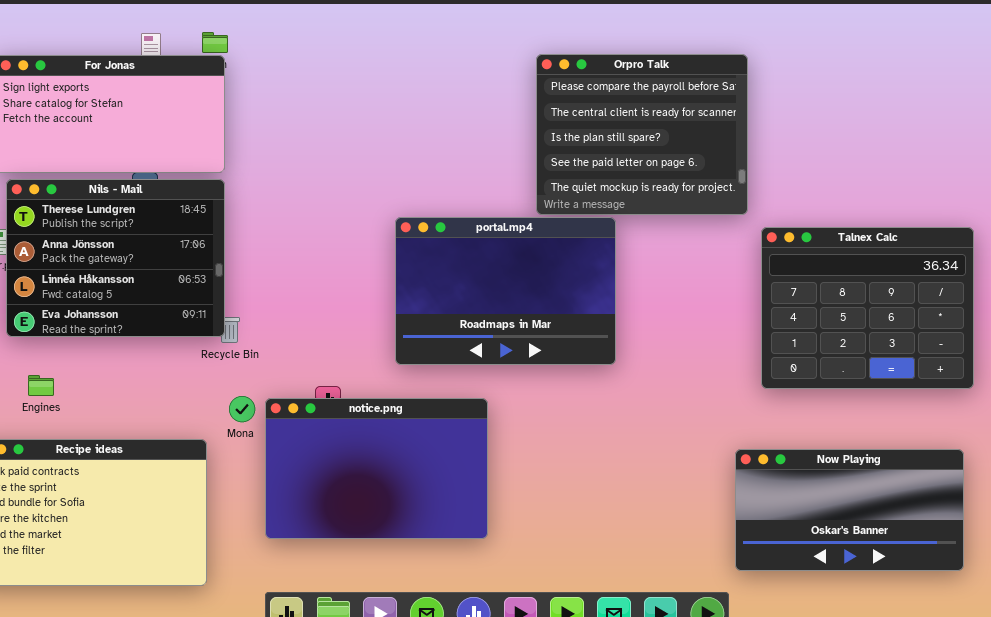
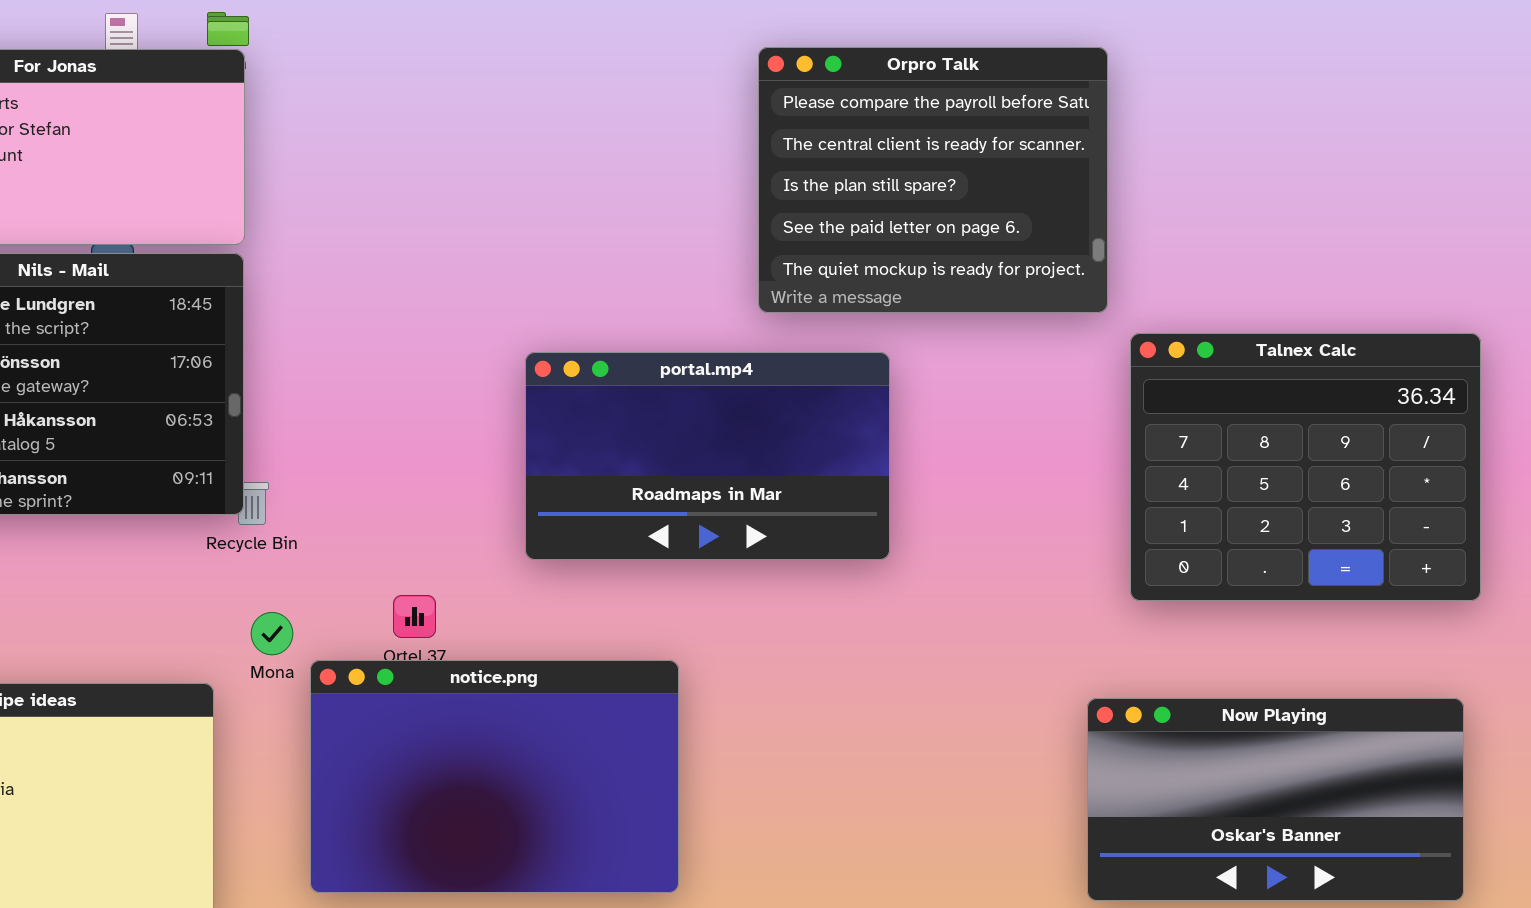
portal.mp4: [395,217,616,365] -> [525,352,890,560], resized
notice.png: [265,398,488,539] -> [310,660,679,893], moved

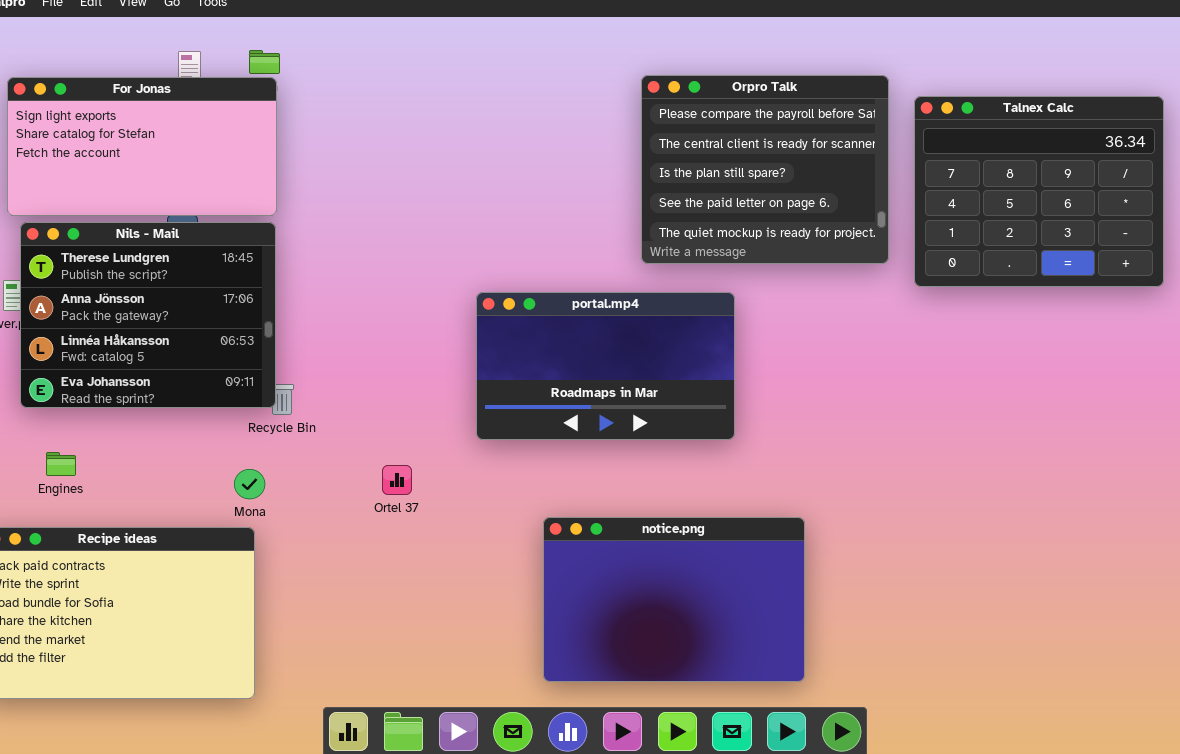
Talnex Calc: [1130,333,1481,601] -> [914,96,1164,287], moved
Mona: [251,612,293,655] -> [234,469,265,499], moved
notice.png: [310,660,679,893] -> [543,517,805,682], moved
Now Playing: [1087,698,1464,901] -> none, closed

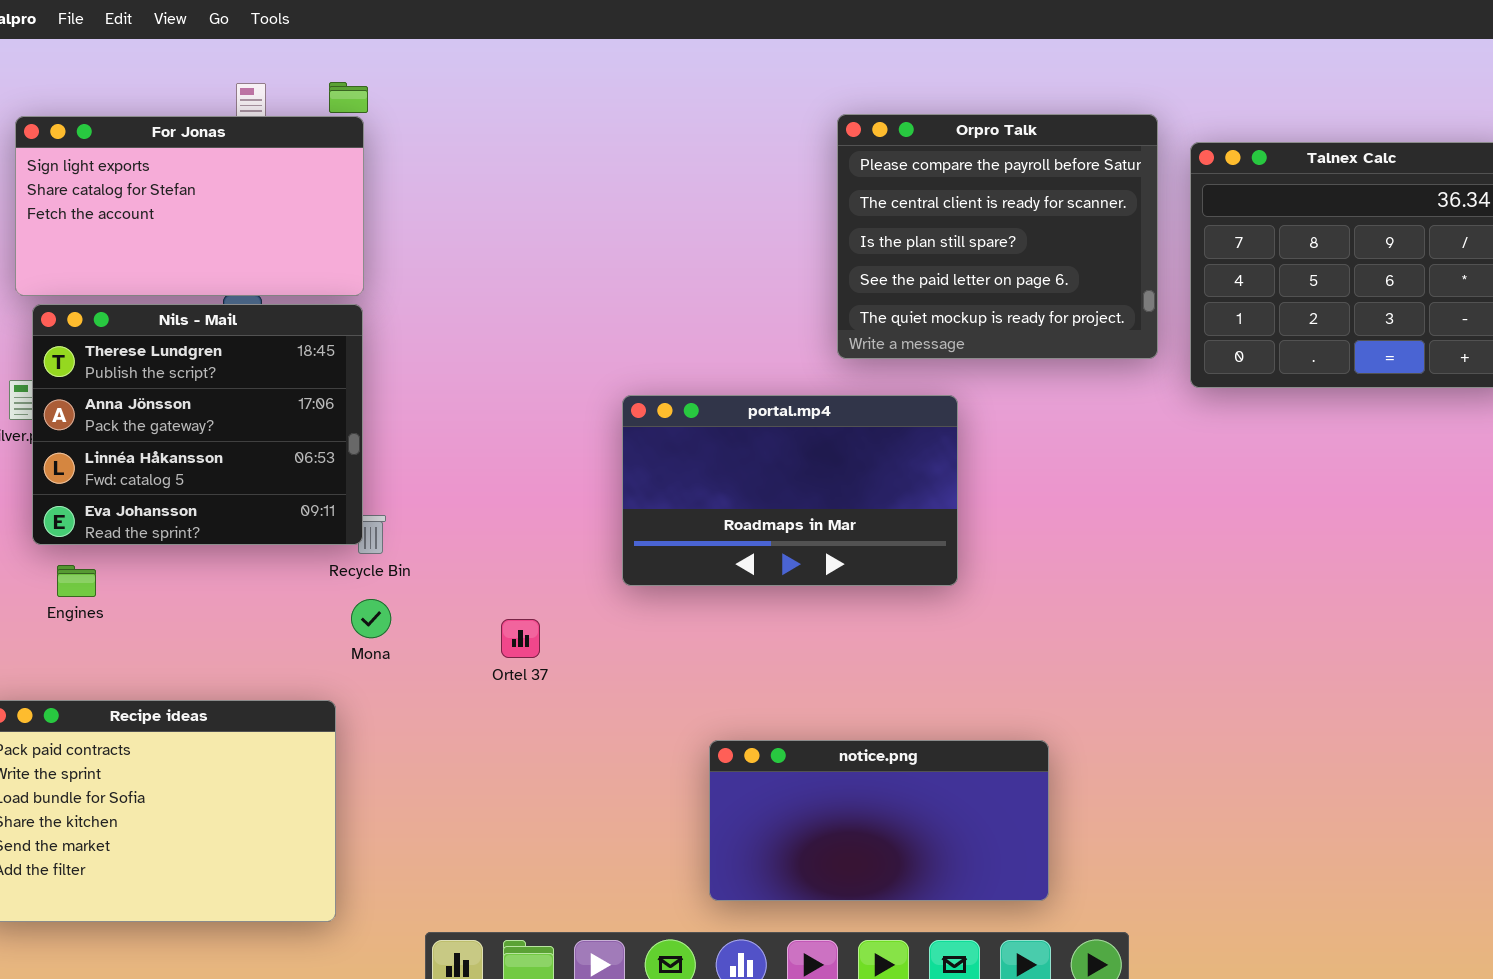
Engines: [46,452,76,476] -> [57,565,96,597], moved
Mona: [234,469,265,499] -> [351,599,391,638], moved
notice.png: [543,517,805,682] -> [709,740,1049,901], resized

